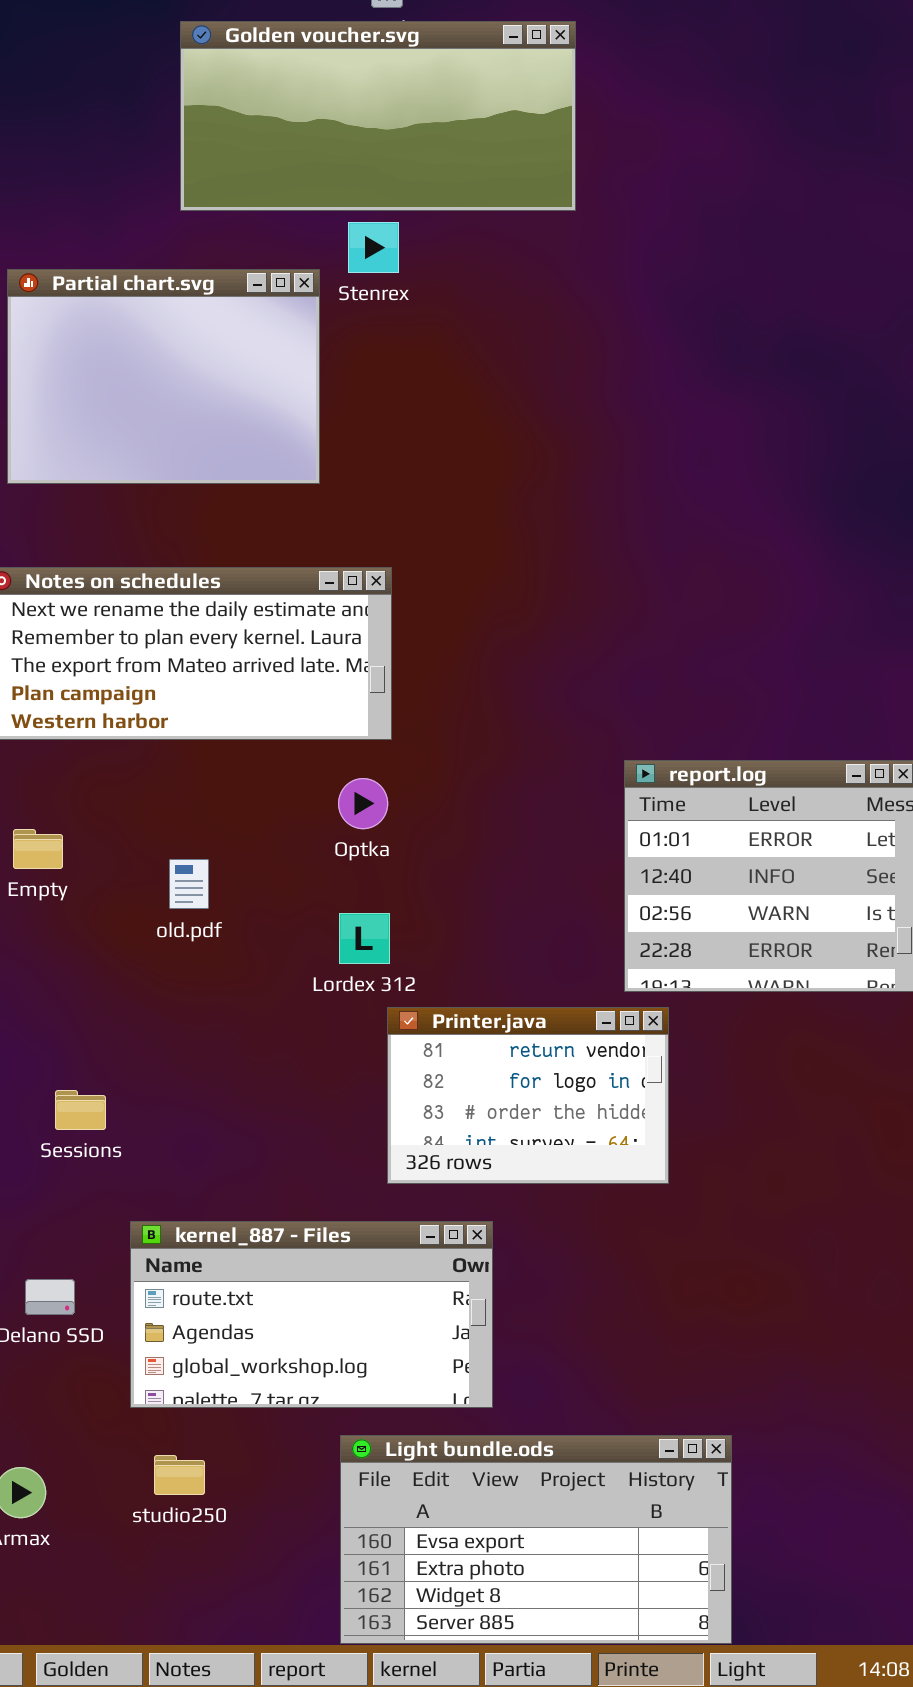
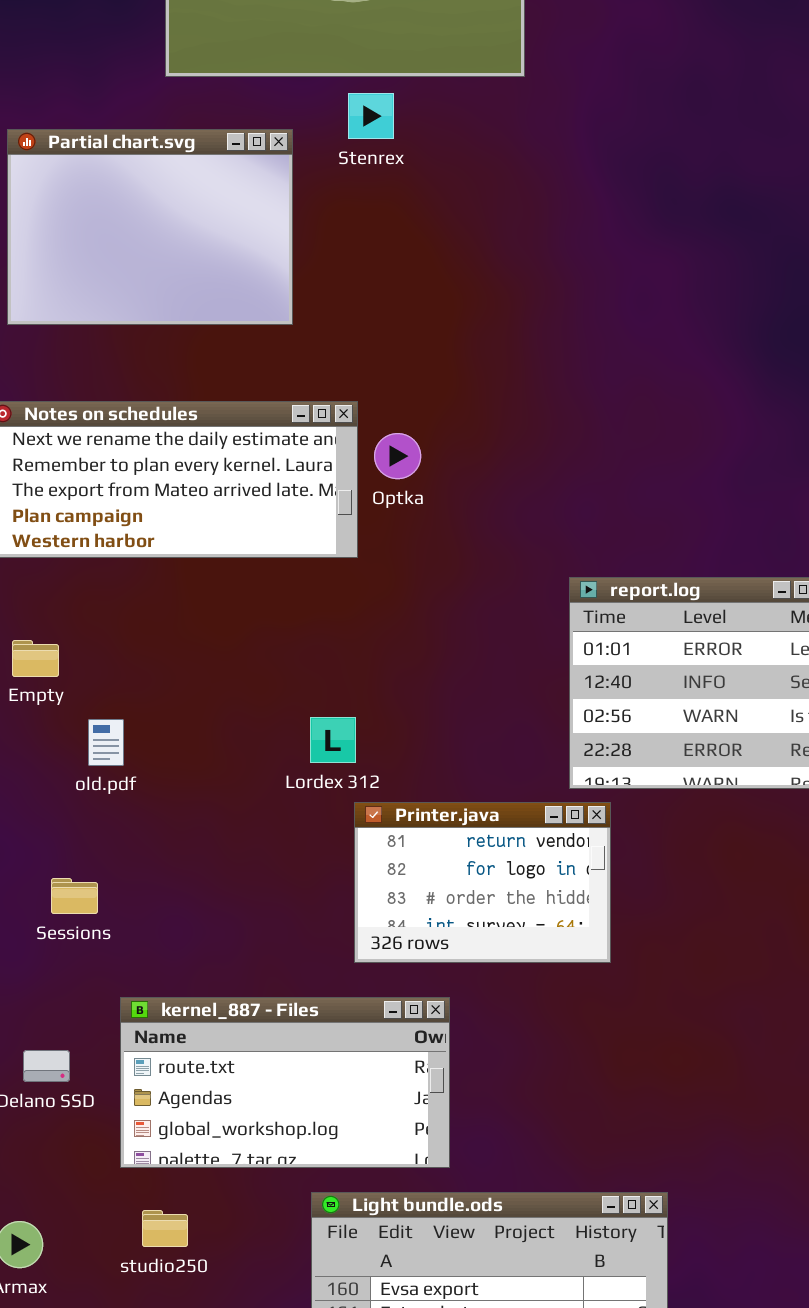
Stenrex: [348,222,399,273] -> [348,93,394,139], moved
Optka: [338,778,388,829] -> [374,433,421,479], moved
old.pdf: [169,859,209,909] -> [88,719,124,766], moved

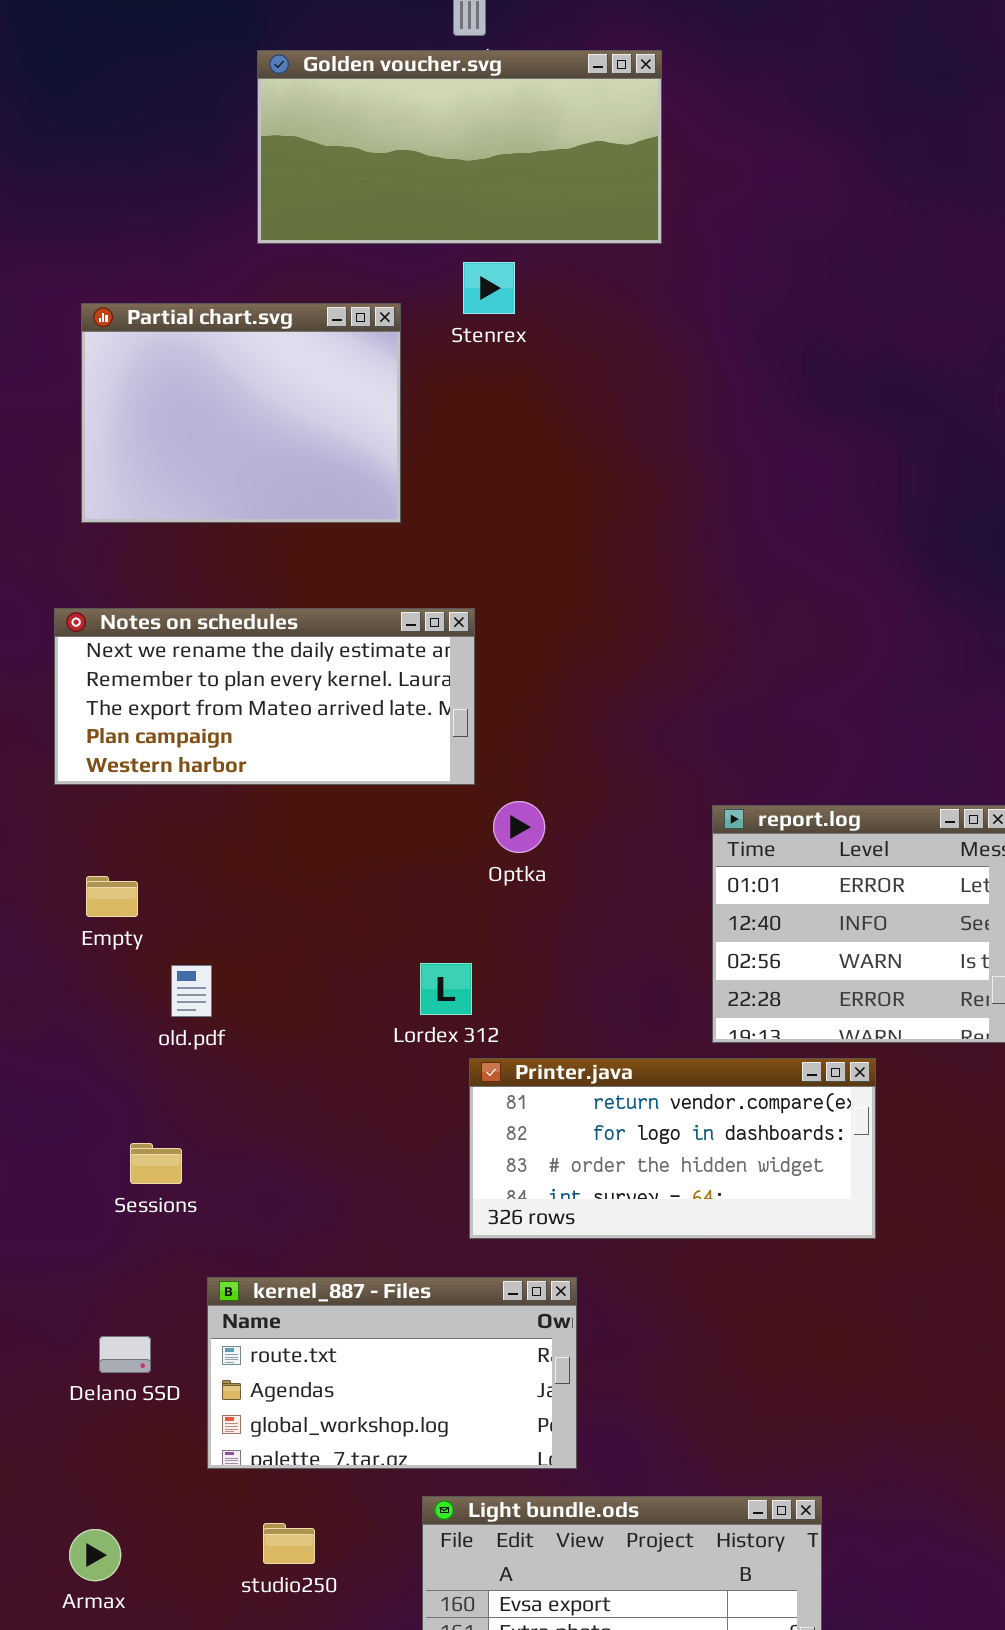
Optka: [374,433,421,479] -> [493,801,545,853], moved
Printer.java: [354,802,611,963] -> [469,1058,876,1239], resized
studio250: [142,1210,188,1247] -> [263,1523,315,1564], moved

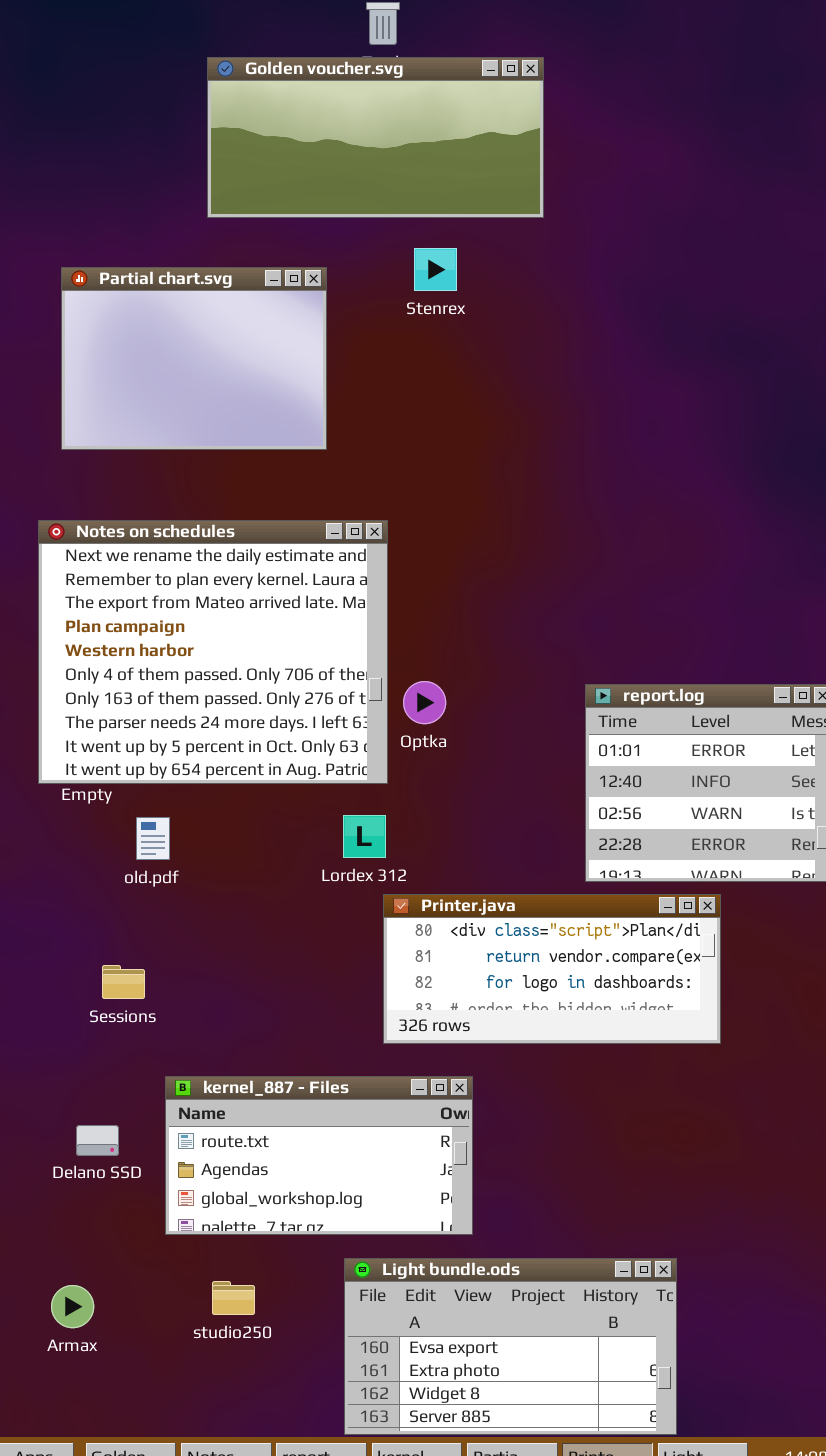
Stenrex: [463,262,515,314] -> [414,248,457,291], moved
Notes on schedules: [54,608,475,785] -> [38,520,388,784], resized
Printer.java: [469,1058,876,1239] -> [383,894,721,1044], scrolled up 1 row

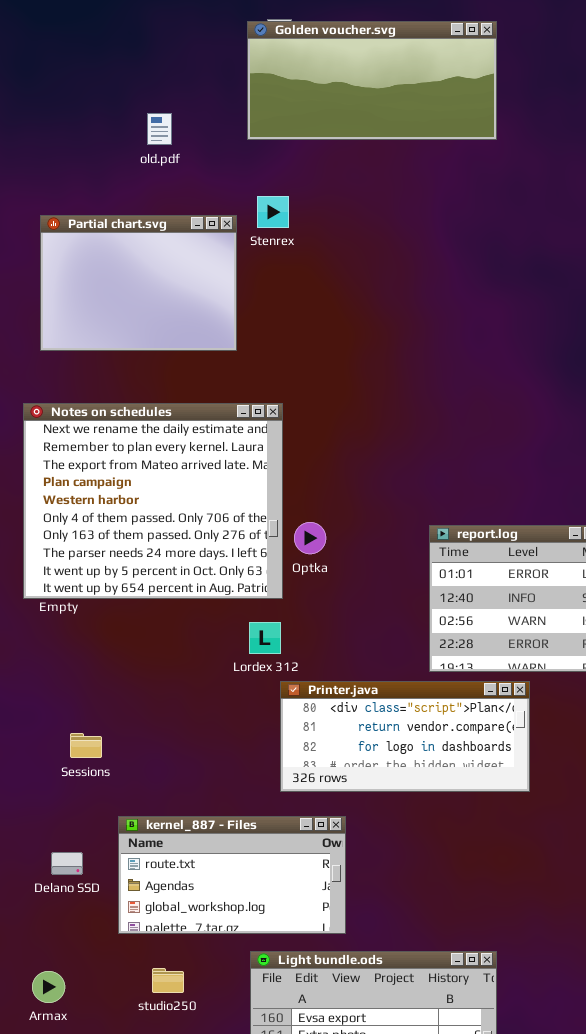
Golden voucher.svg: [207,57,544,218] -> [247,21,497,140], moved
Stenrex: [414,248,457,291] -> [257,196,289,228], moved
old.pdf: [136,817,170,860] -> [147,113,172,145], moved

